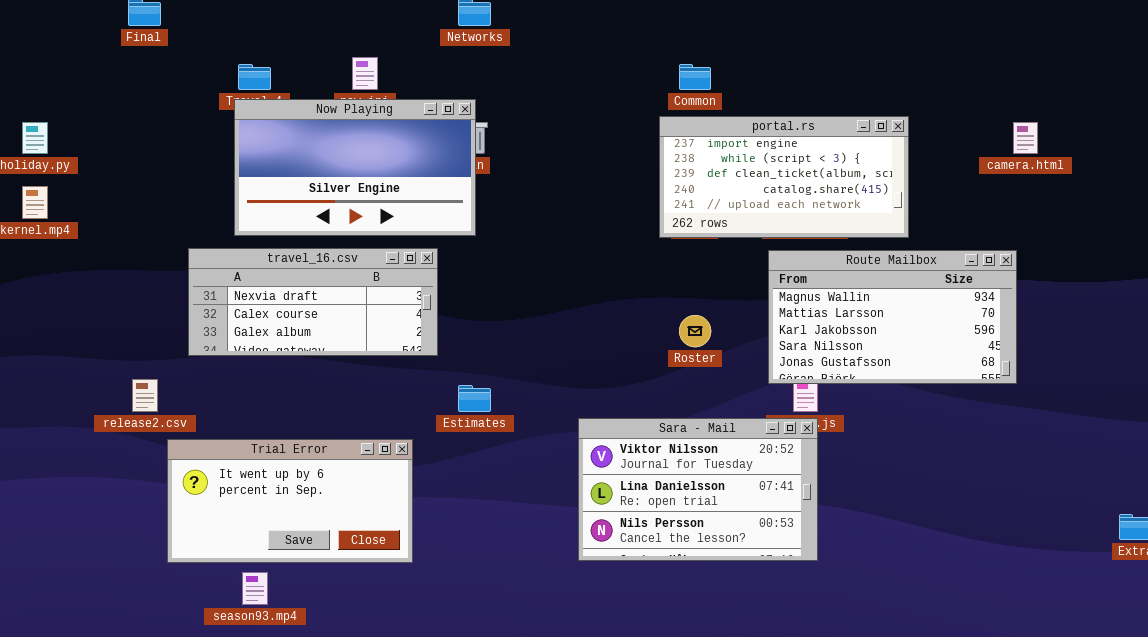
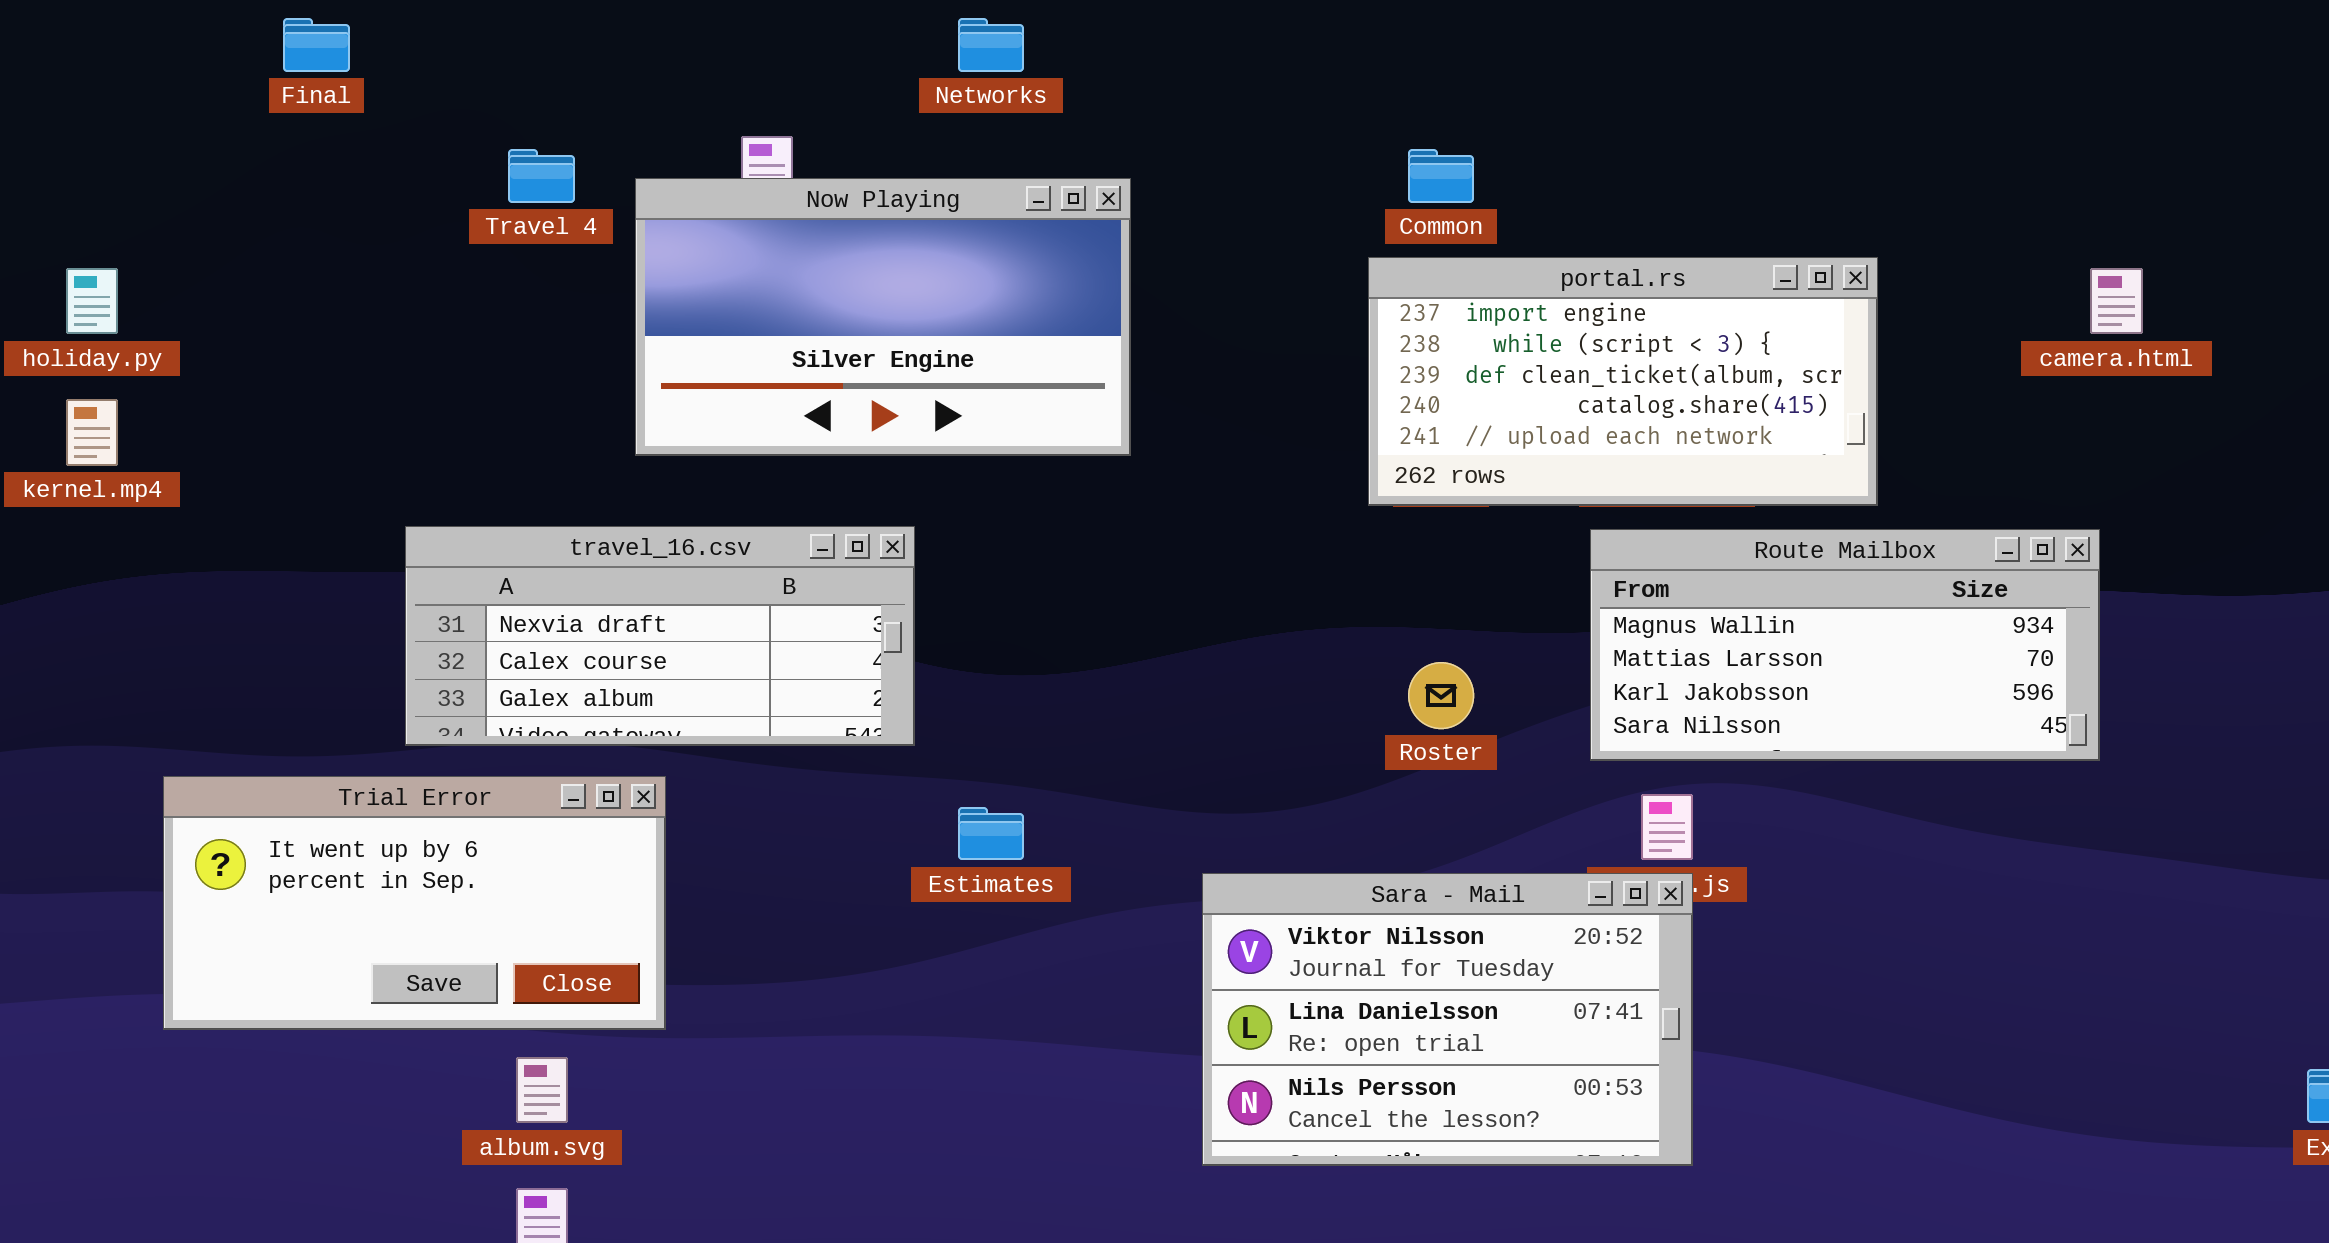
Now Playing: [234,99,476,236] -> [635,178,1131,456], moved
Route Mailbox: [768,250,1017,384] -> [1590,529,2100,761], resized
Trial Error: [167,439,413,563] -> [163,776,666,1030], moved

